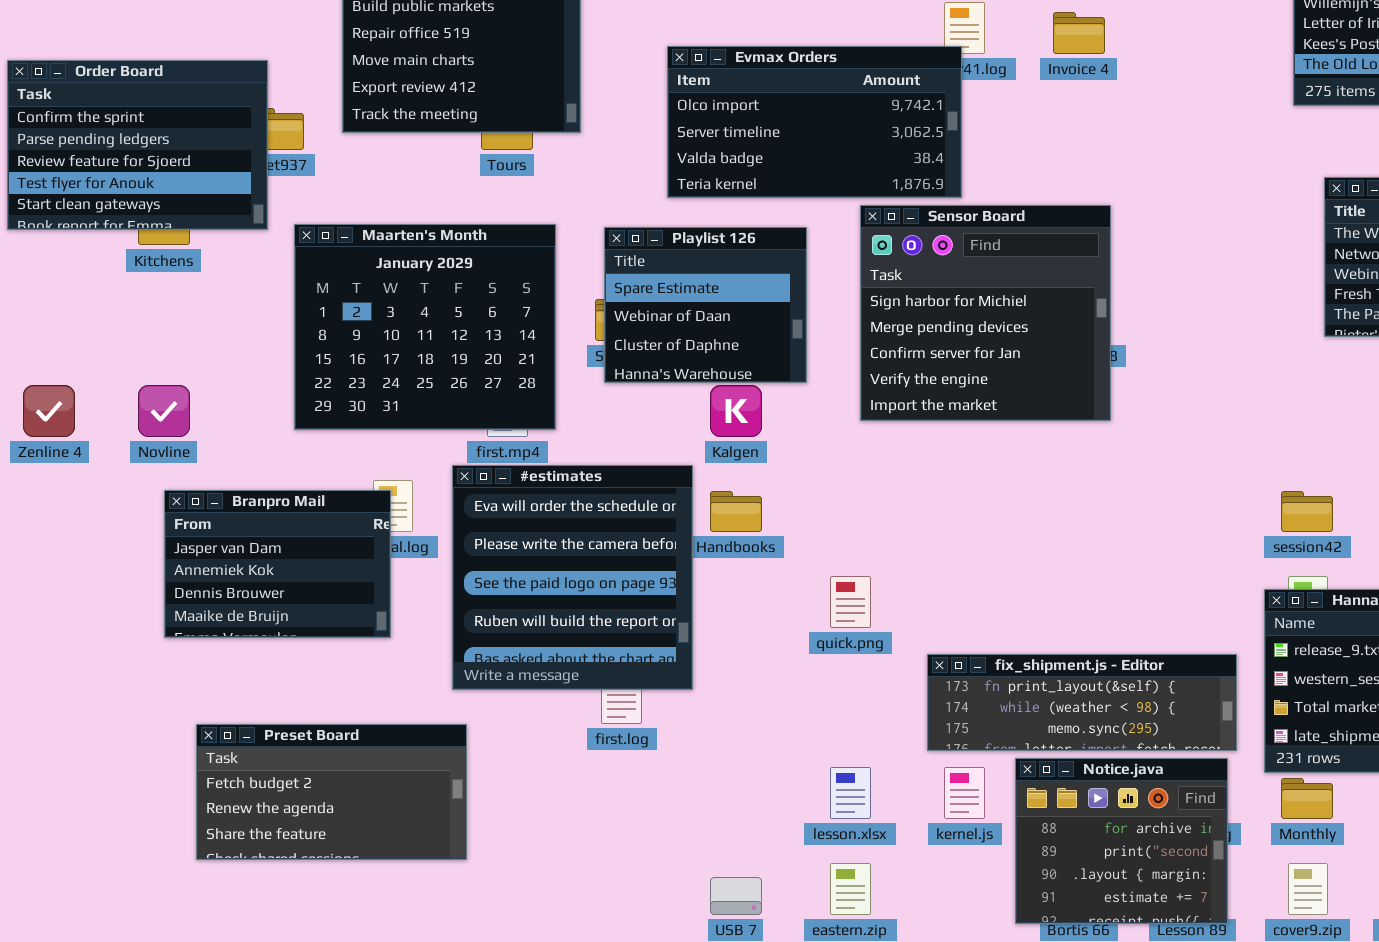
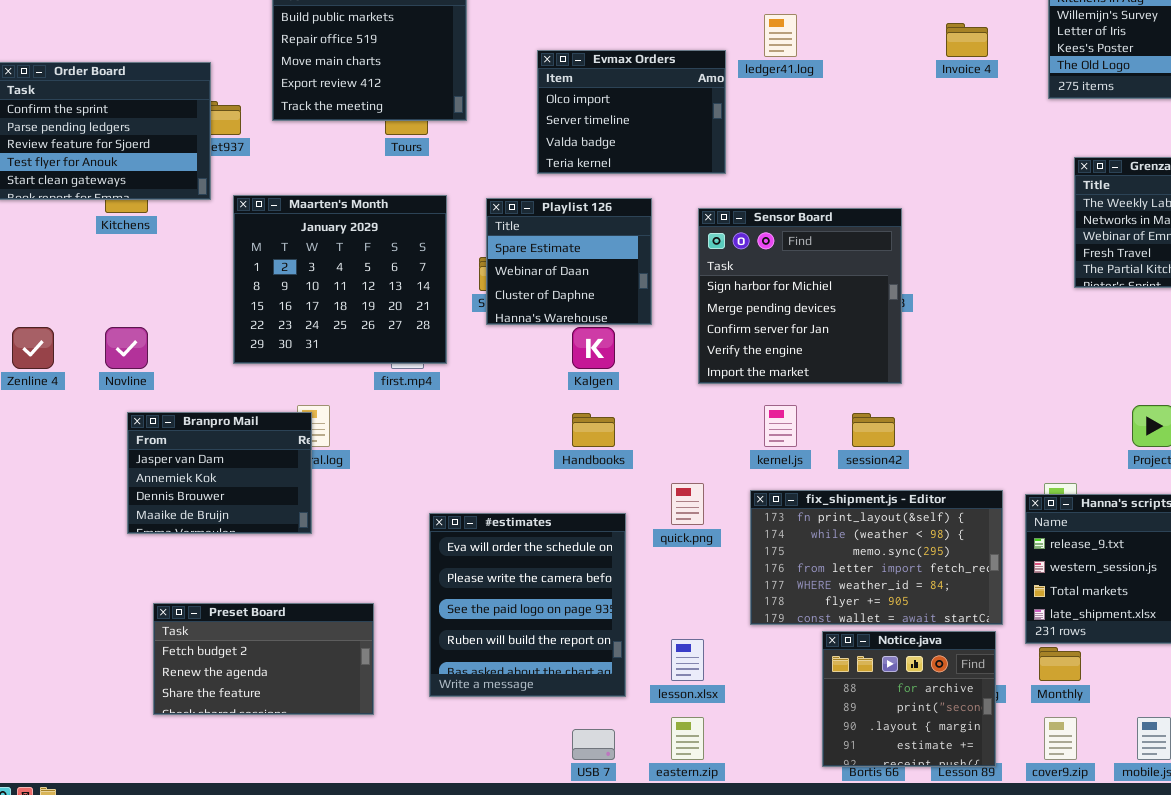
Invoice 4: [1053,12,1105,54] -> [946,23,988,57], moved
Evmax Orders: [667,46,962,198] -> [537,50,726,174], resized
Sensor Board: [860,205,1111,421] -> [698,208,902,384], moved
#estimates: [452,465,693,690] -> [429,513,626,697], moved
session42: [1281,491,1333,532] -> [852,413,895,447], moved
fix_shipment.js - Editor: [927,654,1237,751] -> [750,490,1003,625], resized
kernel.js: [944,767,985,819] -> [764,405,797,447], moved

